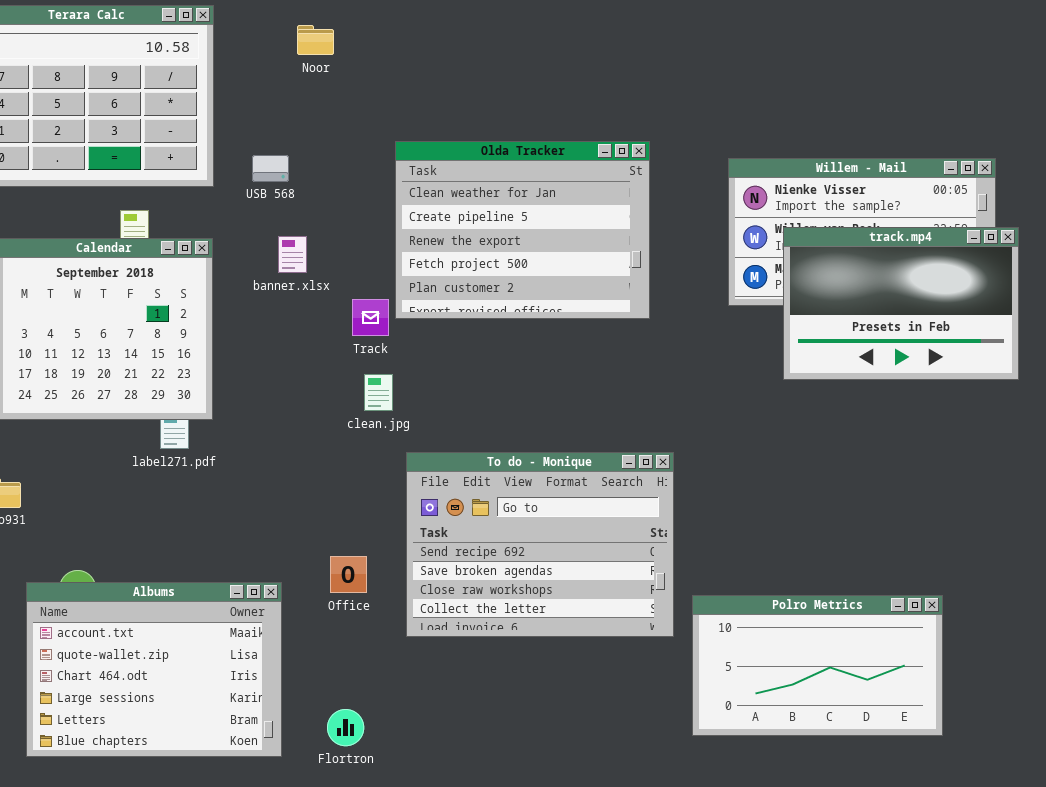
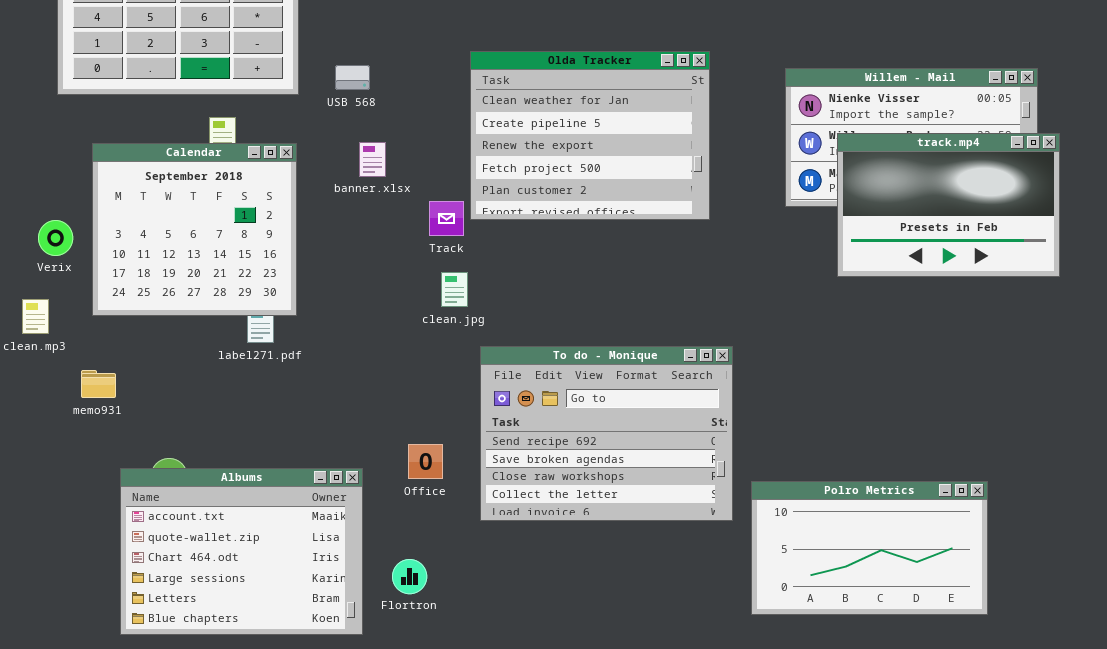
Flortron: [327,709,364,746] -> [392,559,427,594], moved

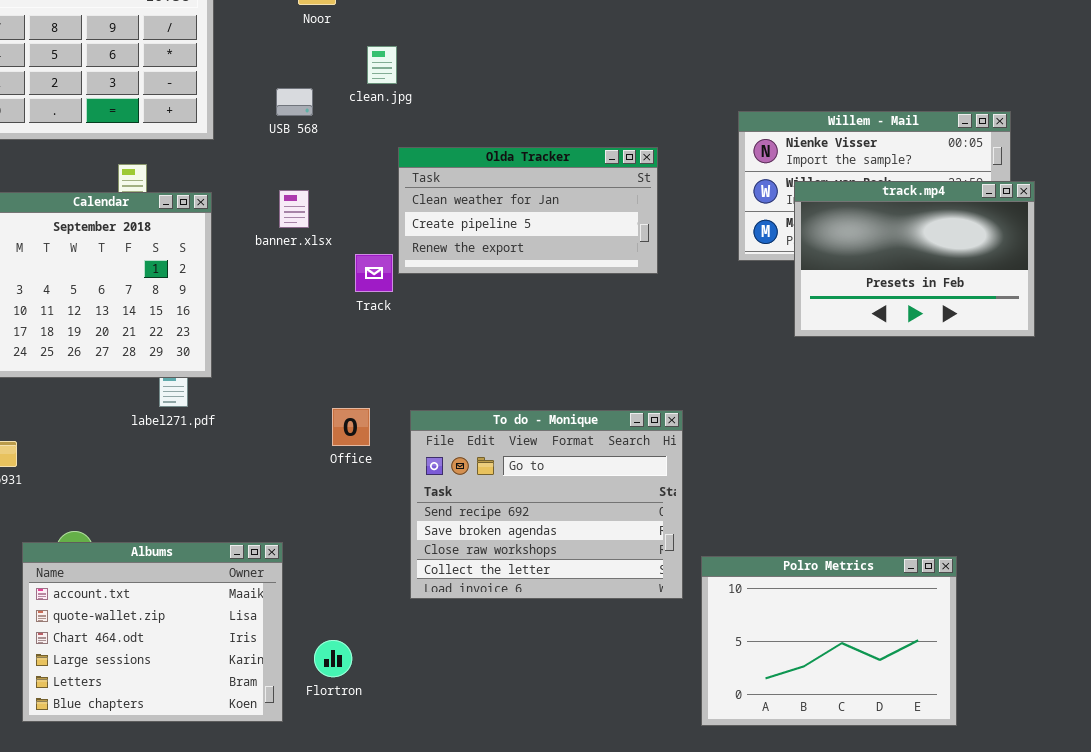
Olda Tracker: [470,51,710,220] -> [398,147,658,274], resized
USB 568: [335,65,370,90] -> [276,88,313,116], moved
clean.jpg: [441,272,468,307] -> [367,46,397,84], moved
Office: [408,444,443,479] -> [332,408,370,446], moved
Polro Metrics: [751,481,988,615] -> [701,556,957,726], resized

